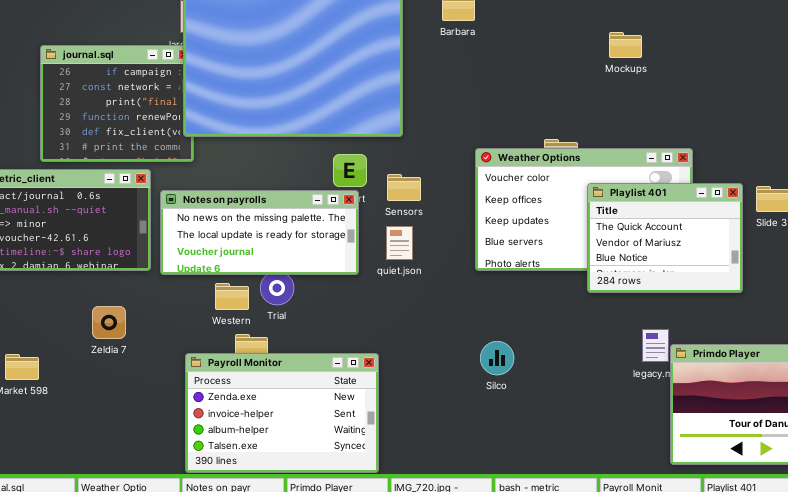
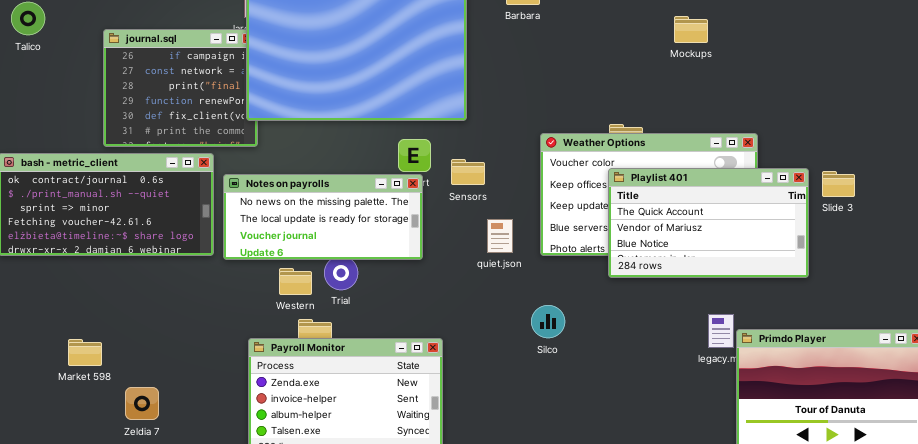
Playlist 401: [587,183,743,293] -> [608,168,809,278], resized
quiet.json: [386,226,413,260] -> [487,219,513,253], moved
Zeldia 7: [92,306,126,339] -> [125,387,159,420], moved
Silco: [480,341,514,375] -> [531,305,565,338], moved

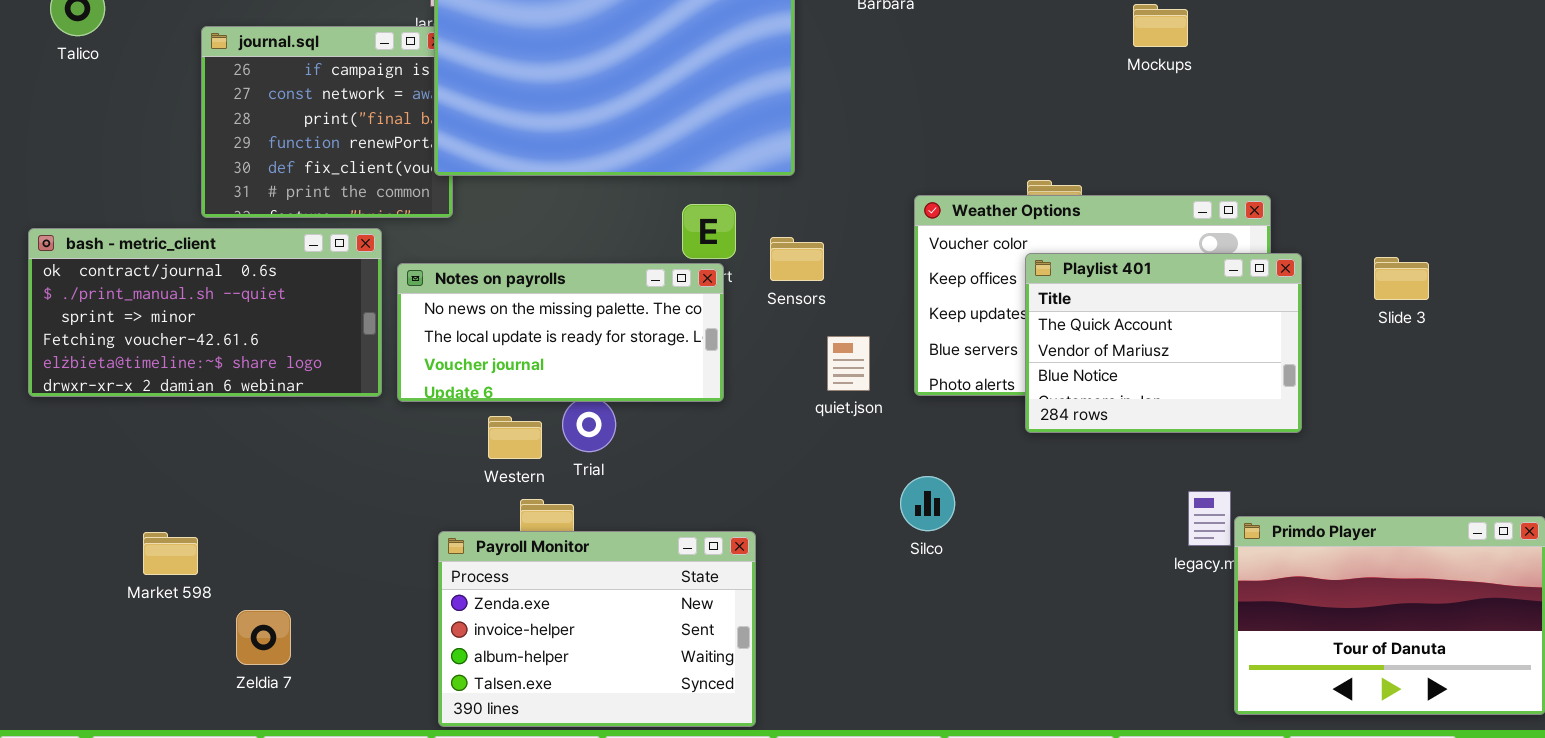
Playlist 401: [608,168,809,278] -> [1025,253,1302,433], resized

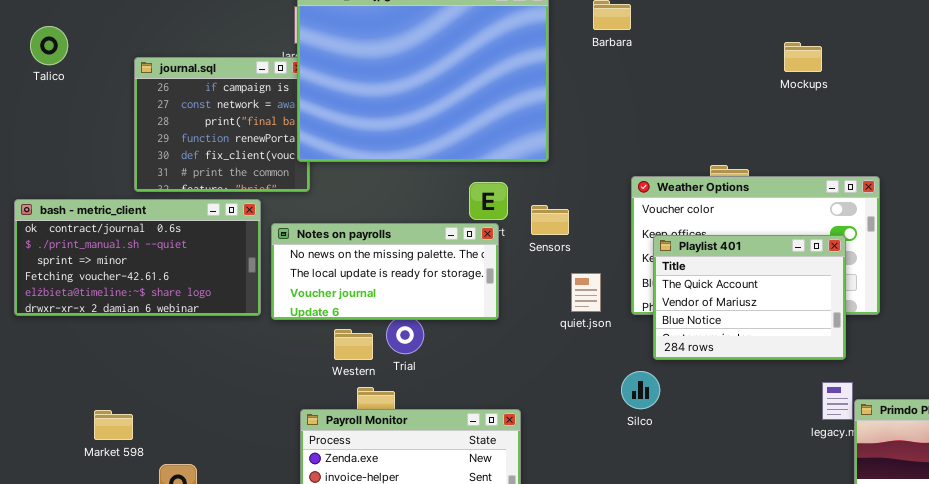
Playlist 401: [1025,253,1302,433] -> [653,235,846,360], moved

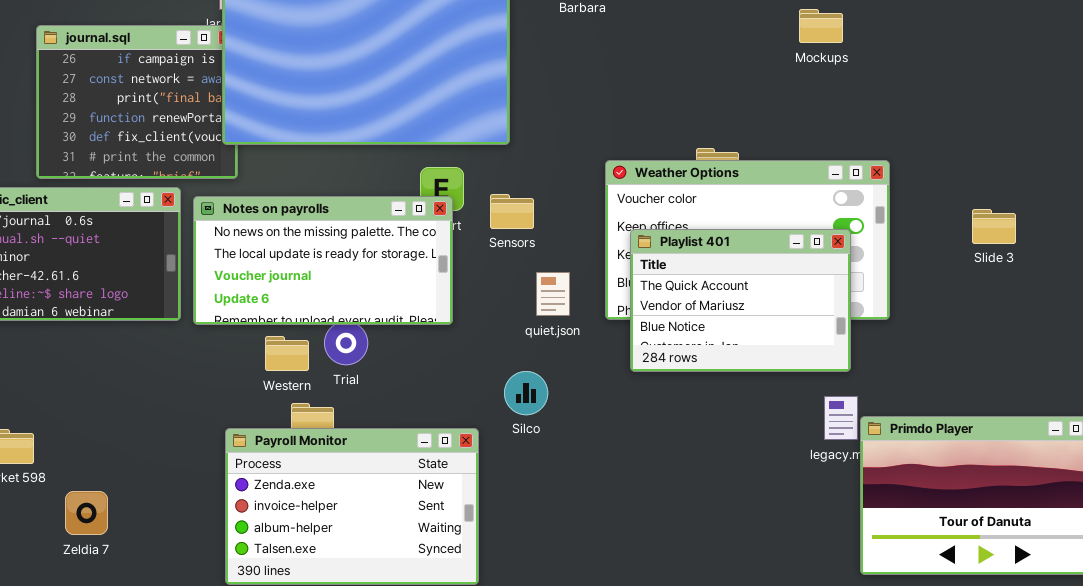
Mockups: [784,42,822,72] -> [799,9,843,43], moved
Notes on payrolls: [271,223,499,320] -> [193,196,453,325], resized
Silco: [621,371,660,409] -> [504,371,548,415], moved

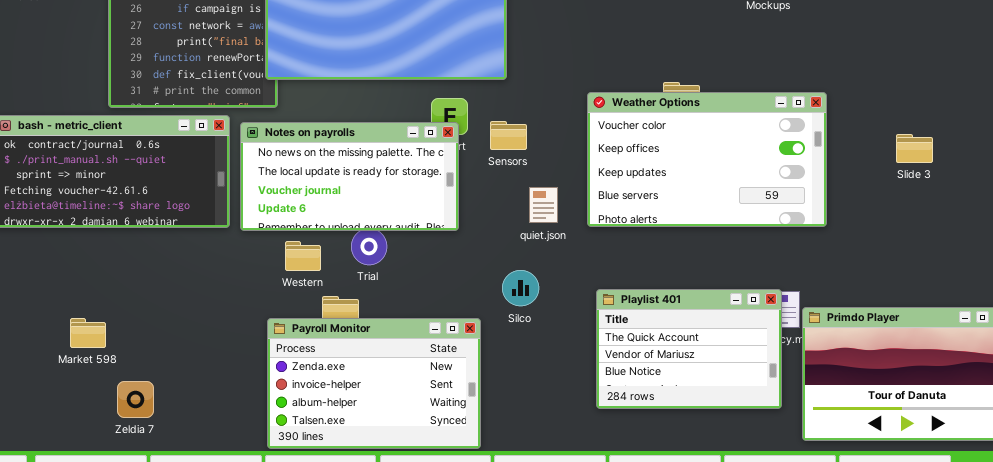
Playlist 401: [630,229,851,372] -> [596,289,782,409], moved
Western: [265,336,309,371] -> [285,241,321,271], moved
Zeldia 7: [65,491,108,535] -> [117,381,154,418], moved

